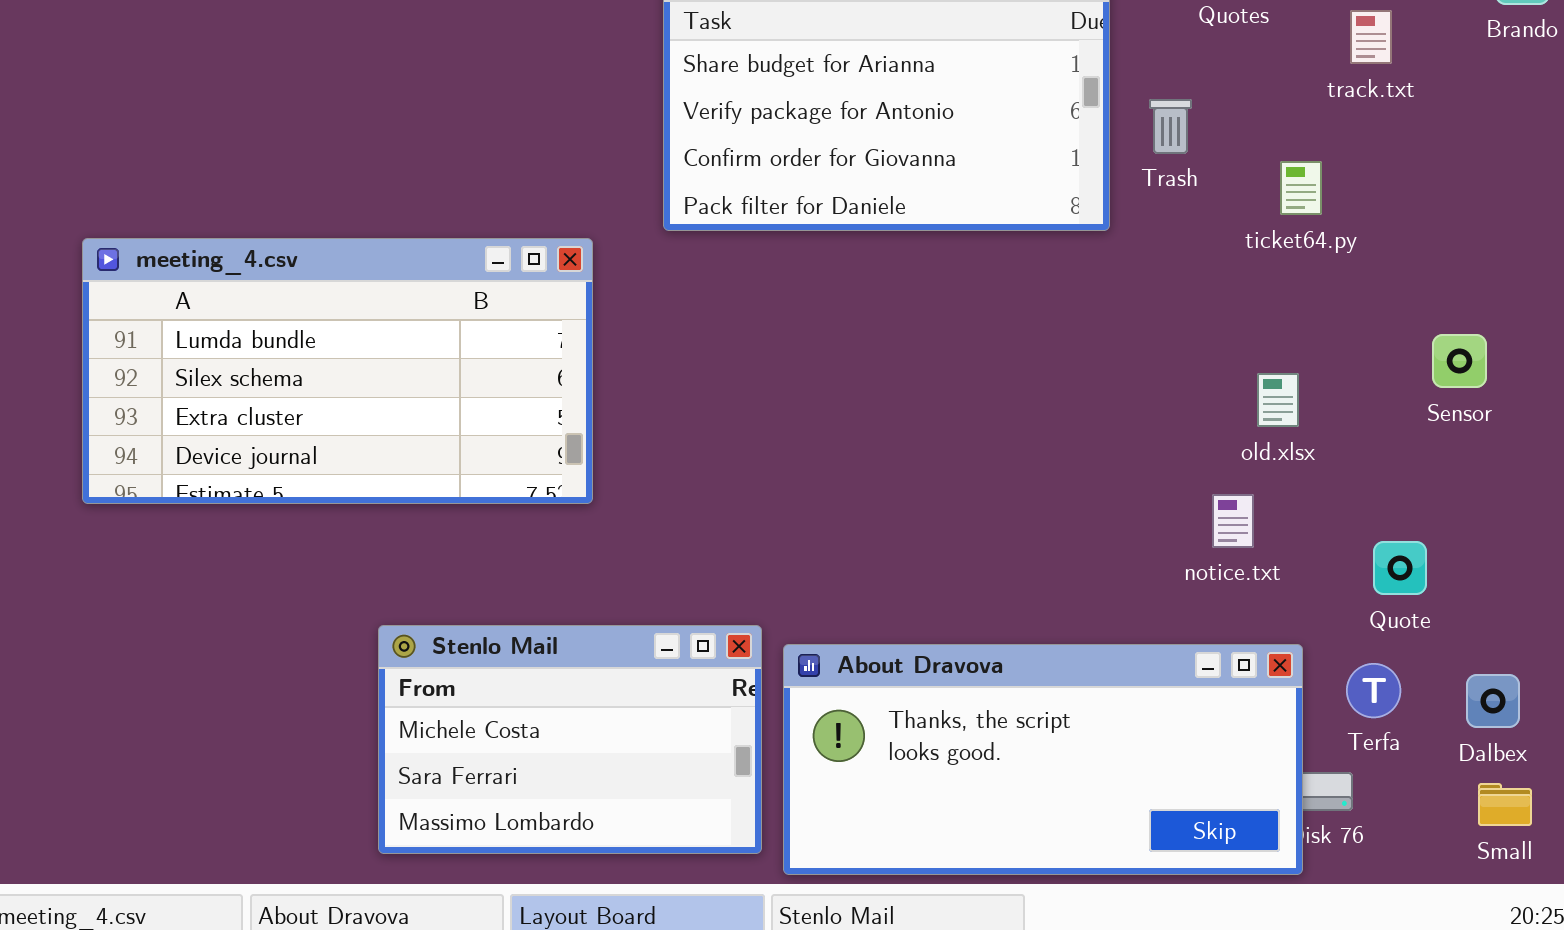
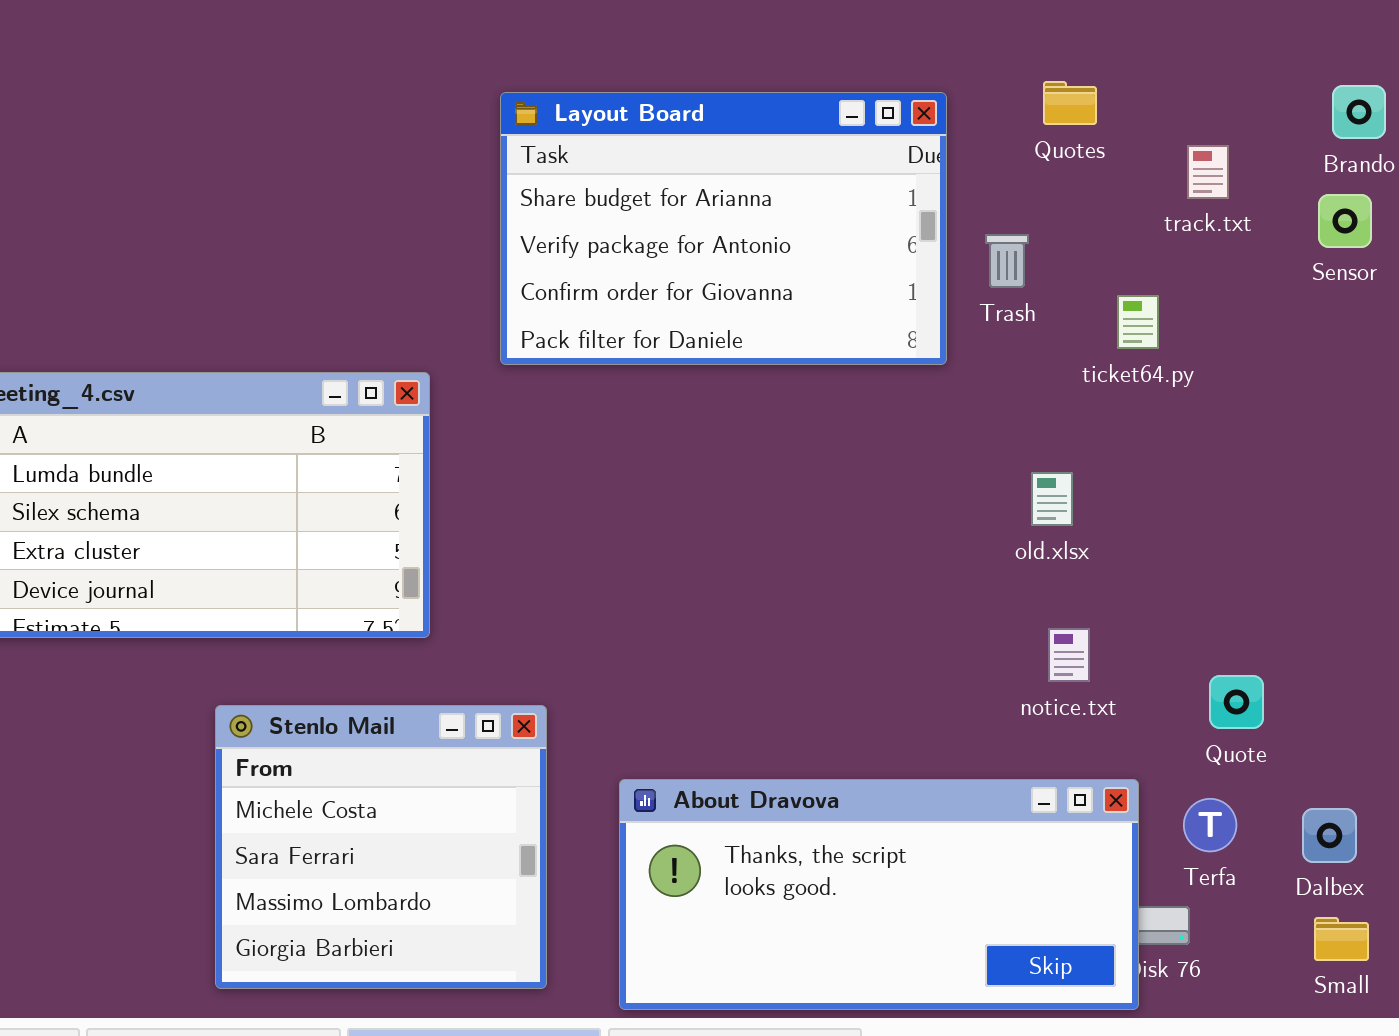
Sensor: [1432,334,1487,388] -> [1318,194,1372,248], moved
old.xlsx: [1257,373,1299,427] -> [1031,472,1073,526], moved
Stenlo Mail: [378,625,762,854] -> [215,705,547,989], resized

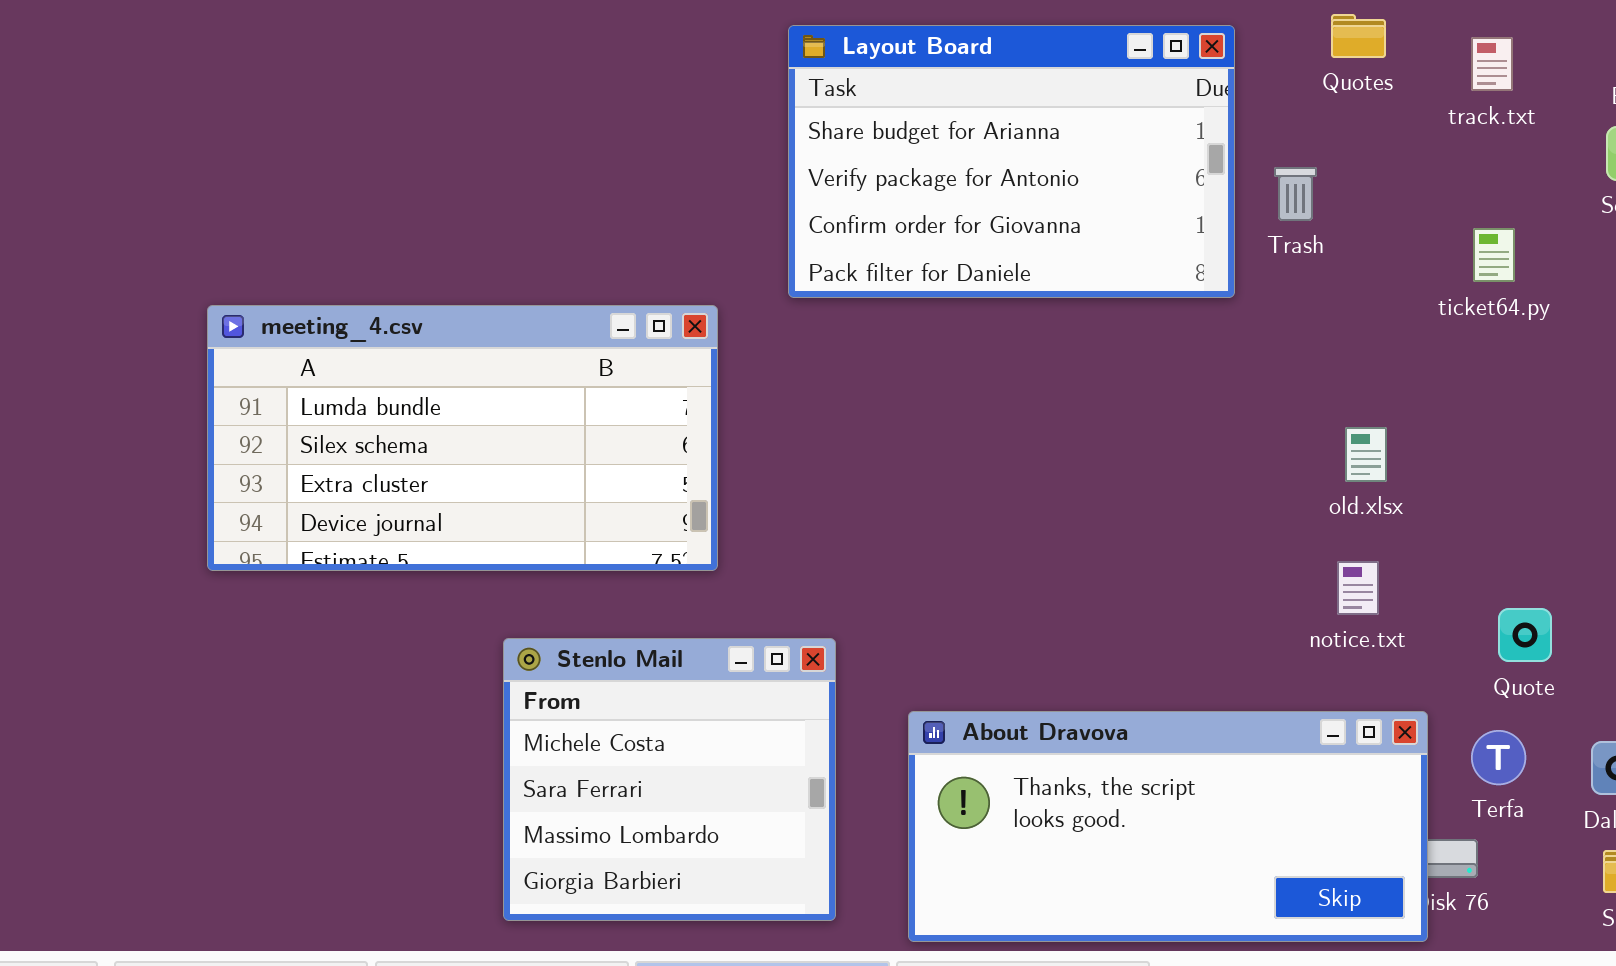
track.txt: [1187,145,1229,199] -> [1471,37,1513,91], moved
ticket64.py: [1117,295,1159,349] -> [1473,228,1515,282], moved
old.xlsx: [1031,472,1073,526] -> [1345,427,1387,482], moved

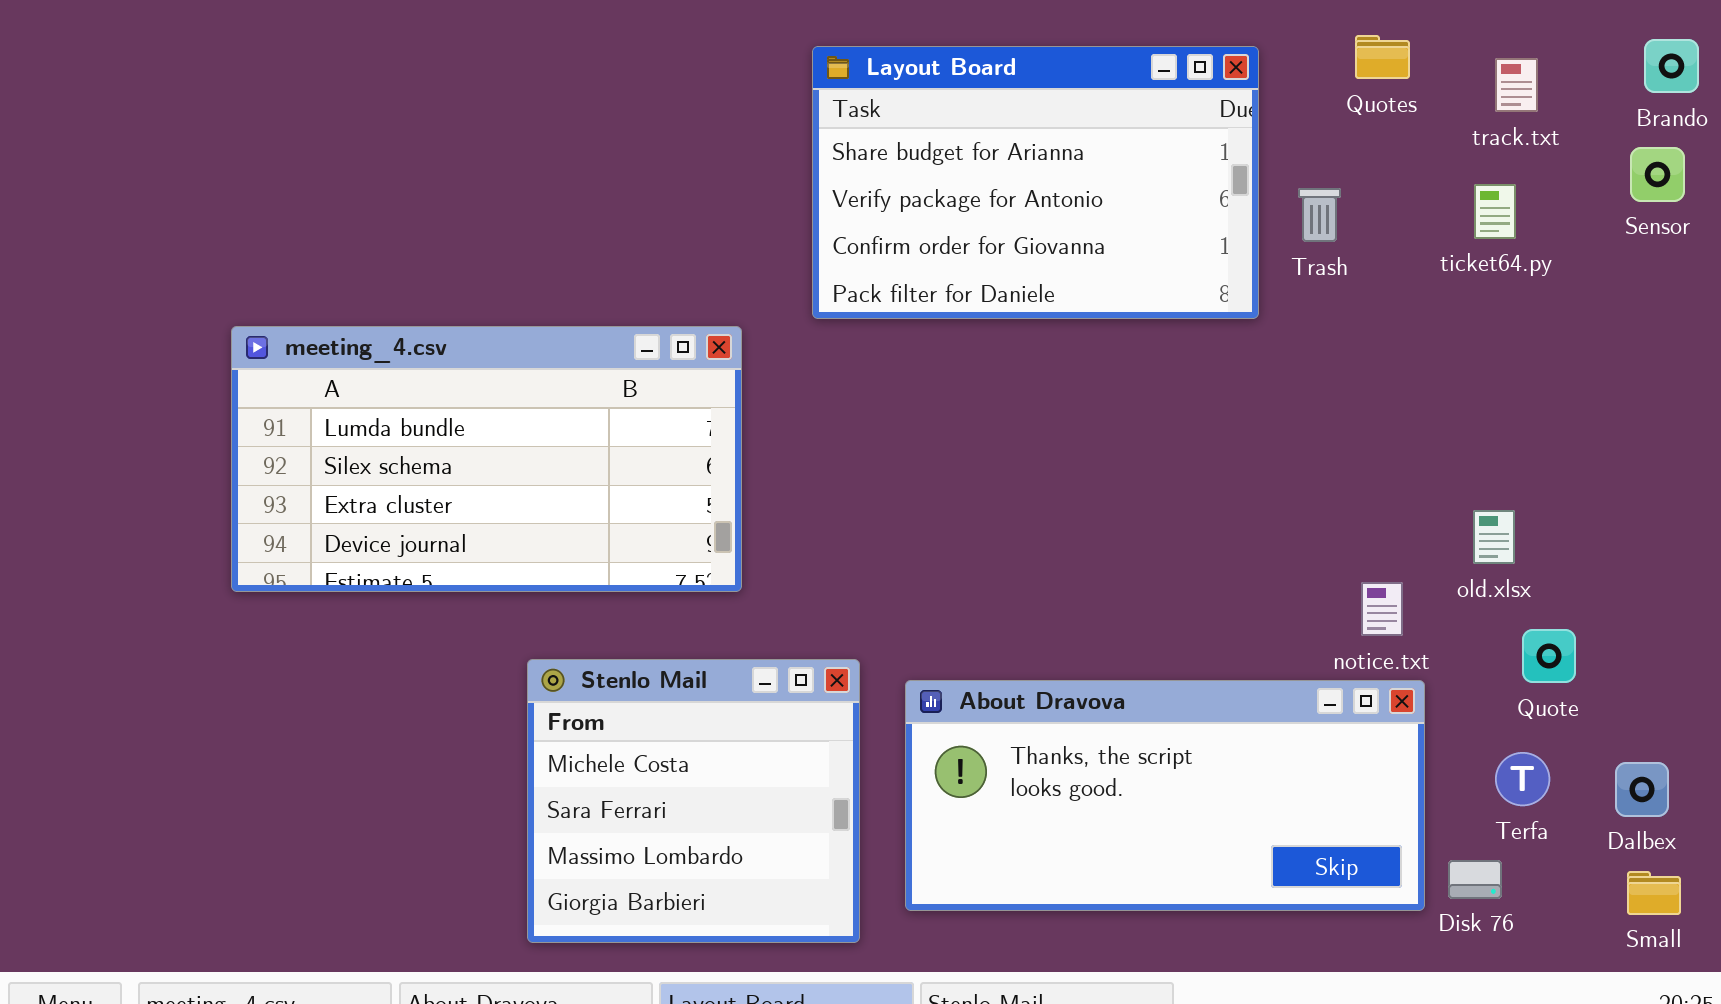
ticket64.py: [1473,228,1515,282] -> [1474,184,1516,239], moved
old.xlsx: [1345,427,1387,482] -> [1473,510,1515,564], moved
About Dravova: [908,711,1428,942] -> [905,680,1425,911], moved

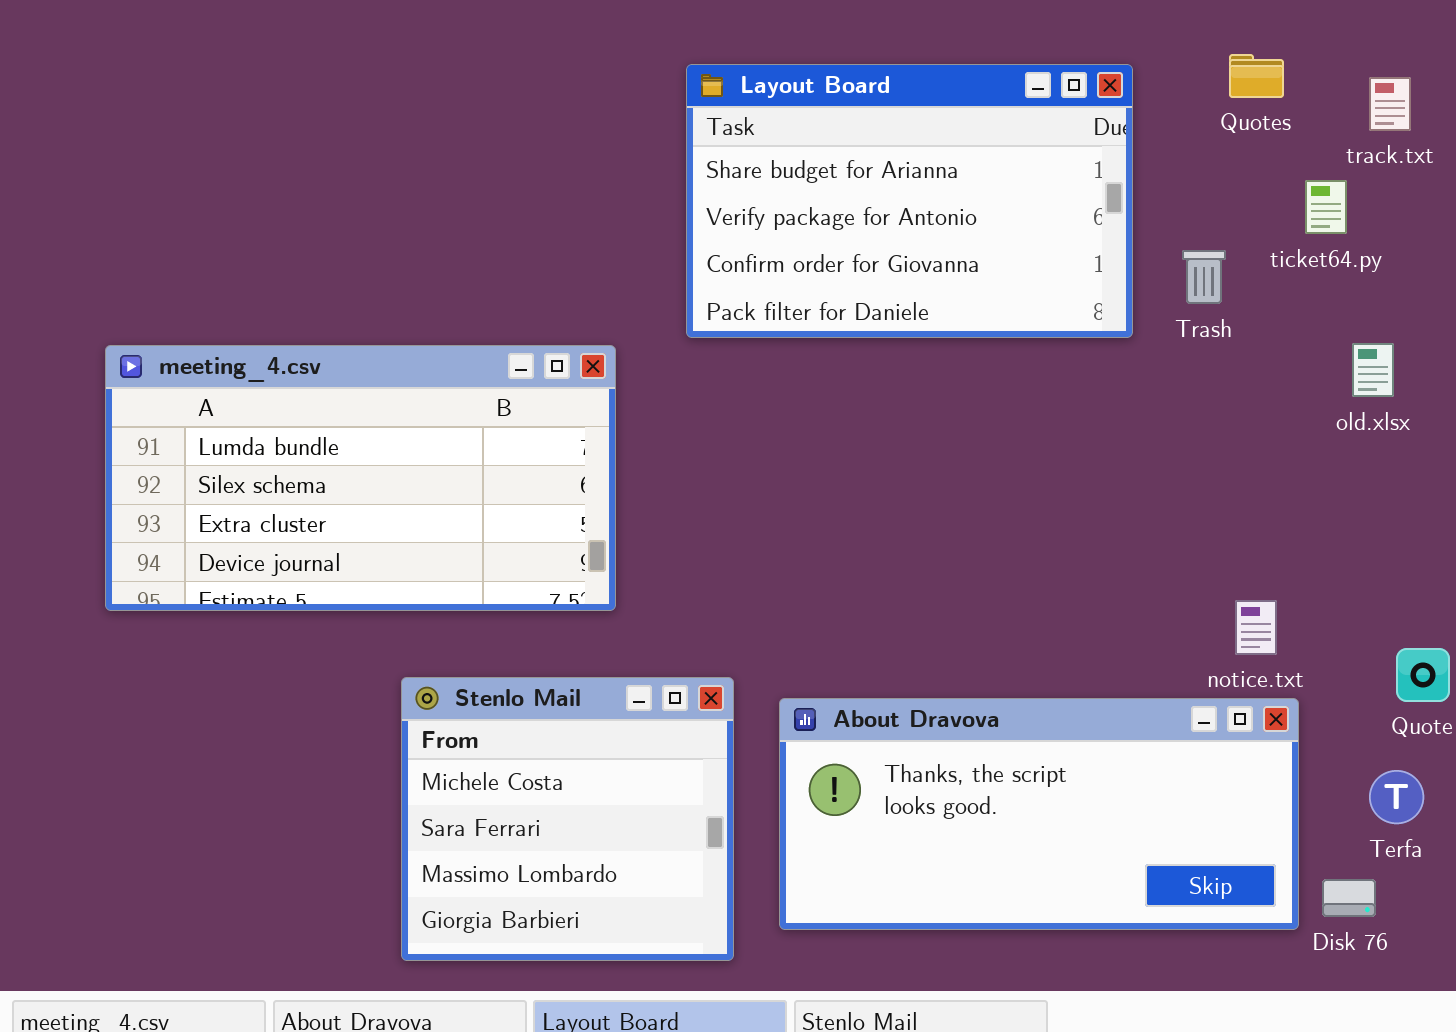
ticket64.py: [1474,184,1516,239] -> [1305,180,1347,234], moved
Trash: [1298,188,1341,242] -> [1182,250,1226,304], moved
old.xlsx: [1473,510,1515,564] -> [1352,343,1394,397], moved

